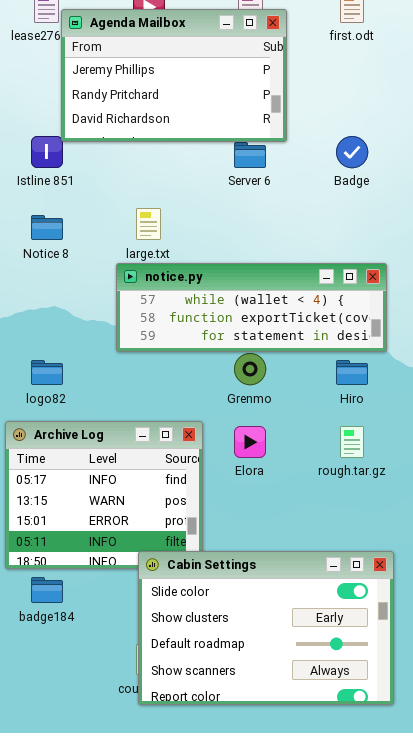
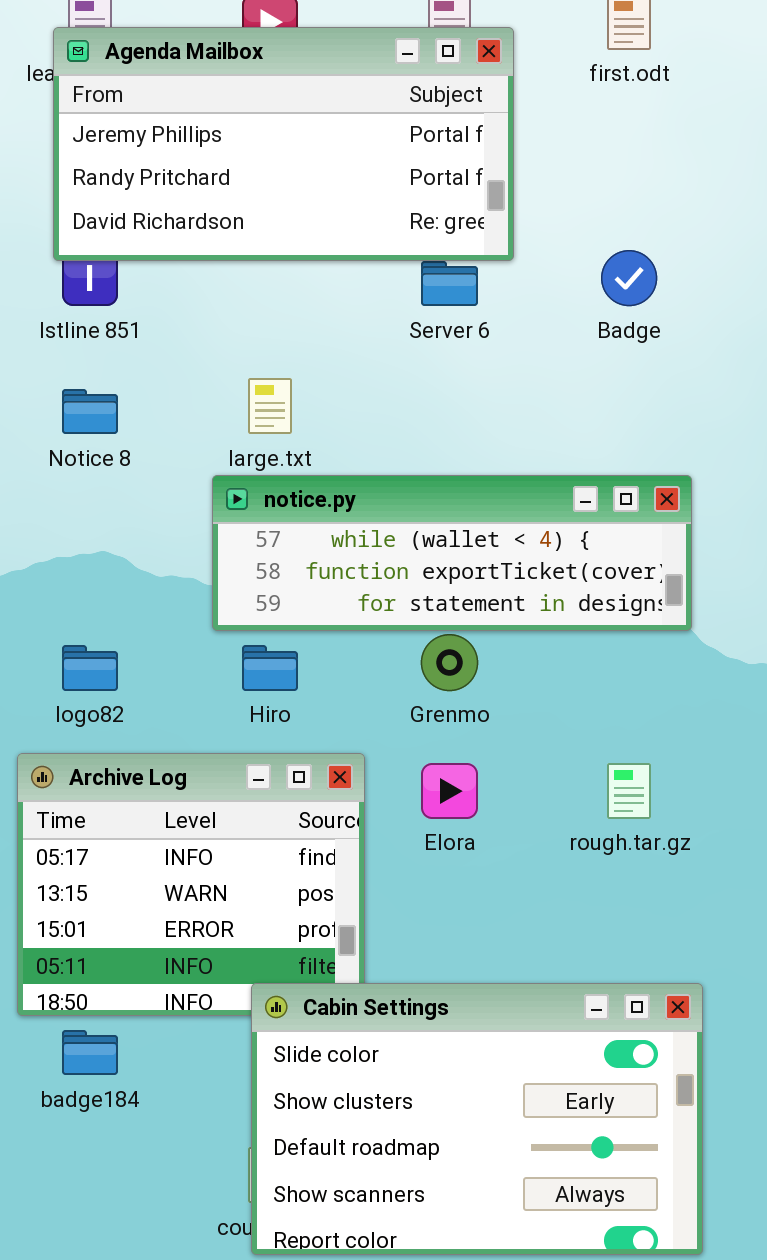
Agenda Mailbox: [61,9,287,142] -> [53,27,514,261], resized
Hiro: [336,360,368,385] -> [242,645,298,691], moved

